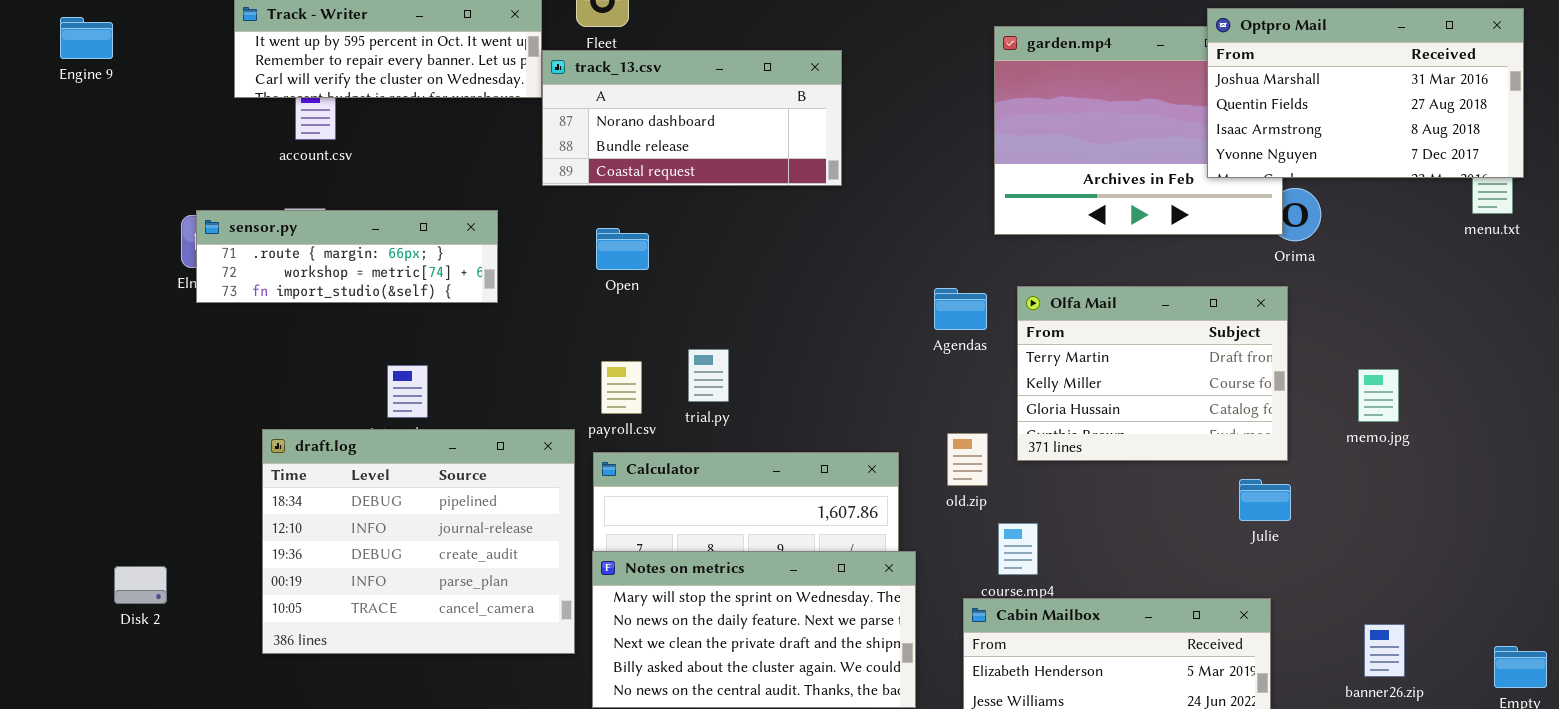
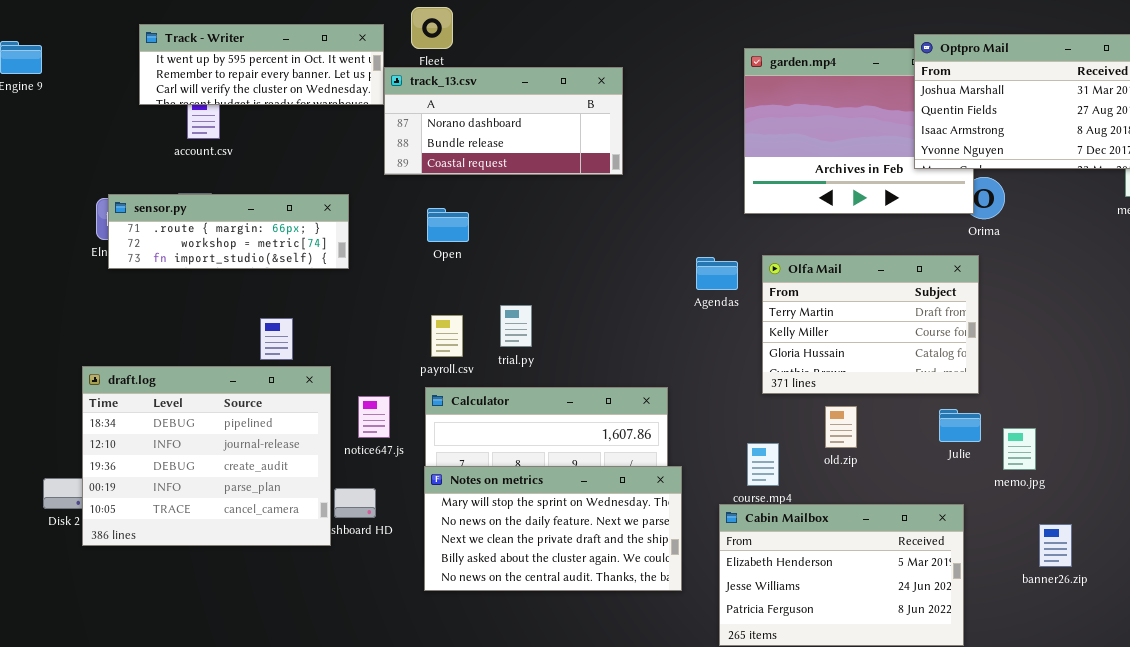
memo.jpg: [1358,369,1399,422] -> [1003,428,1036,470], moved
draft.log: [262,429,575,654] -> [82,366,331,546], moved
old.zip: [947,433,988,486] -> [825,406,857,448], moved

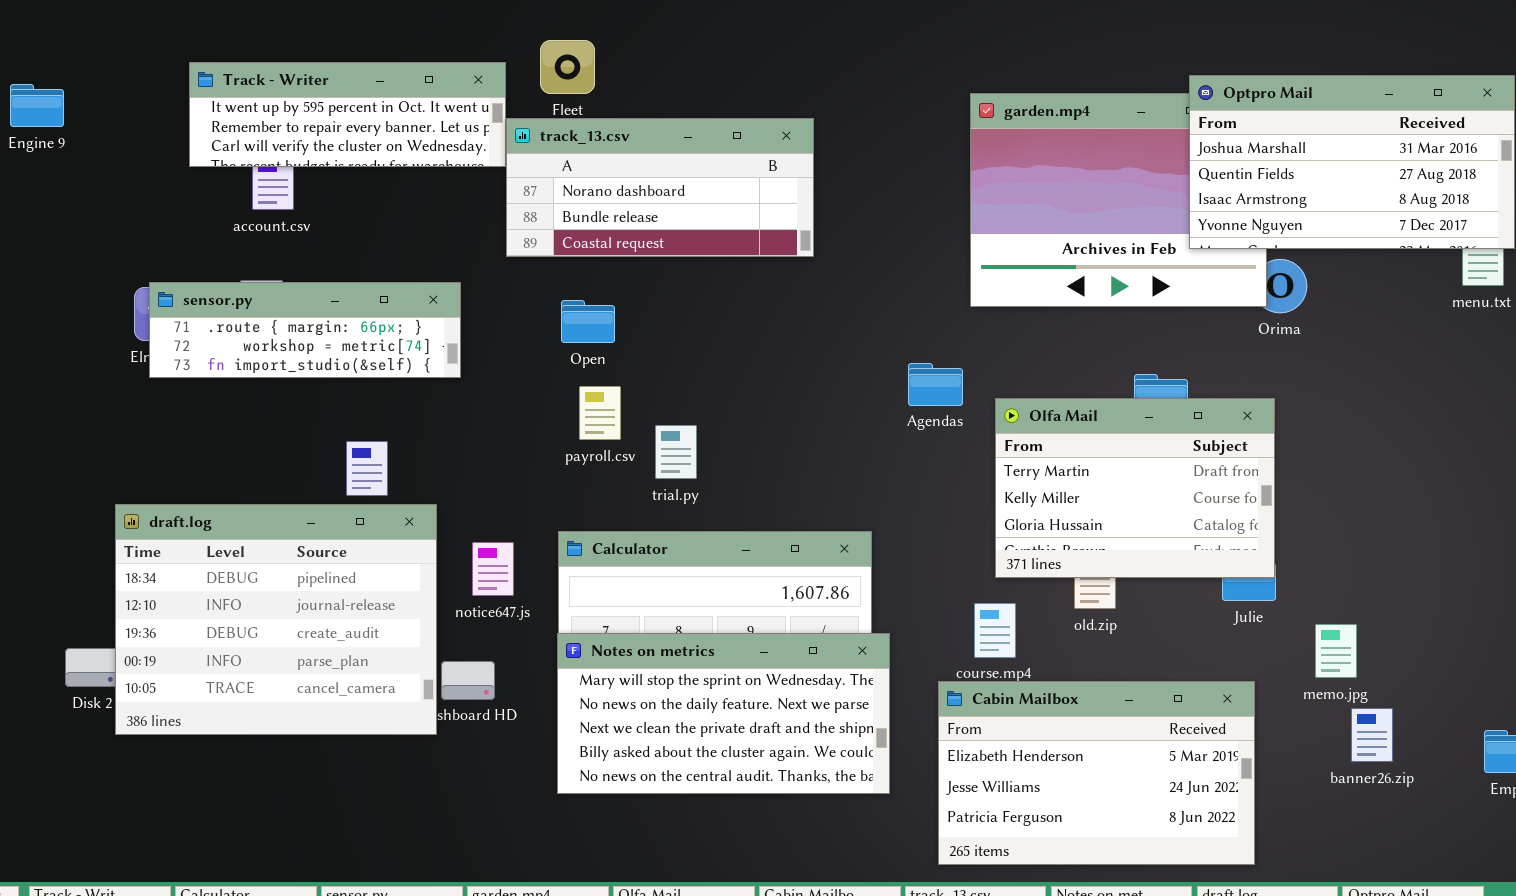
Olfa Mail: [762,255,979,394] -> [995,398,1275,578], moved
payroll.csv: [431,315,463,357] -> [579,386,621,440], moved
memo.jpg: [1003,428,1036,470] -> [1315,624,1357,678], moved

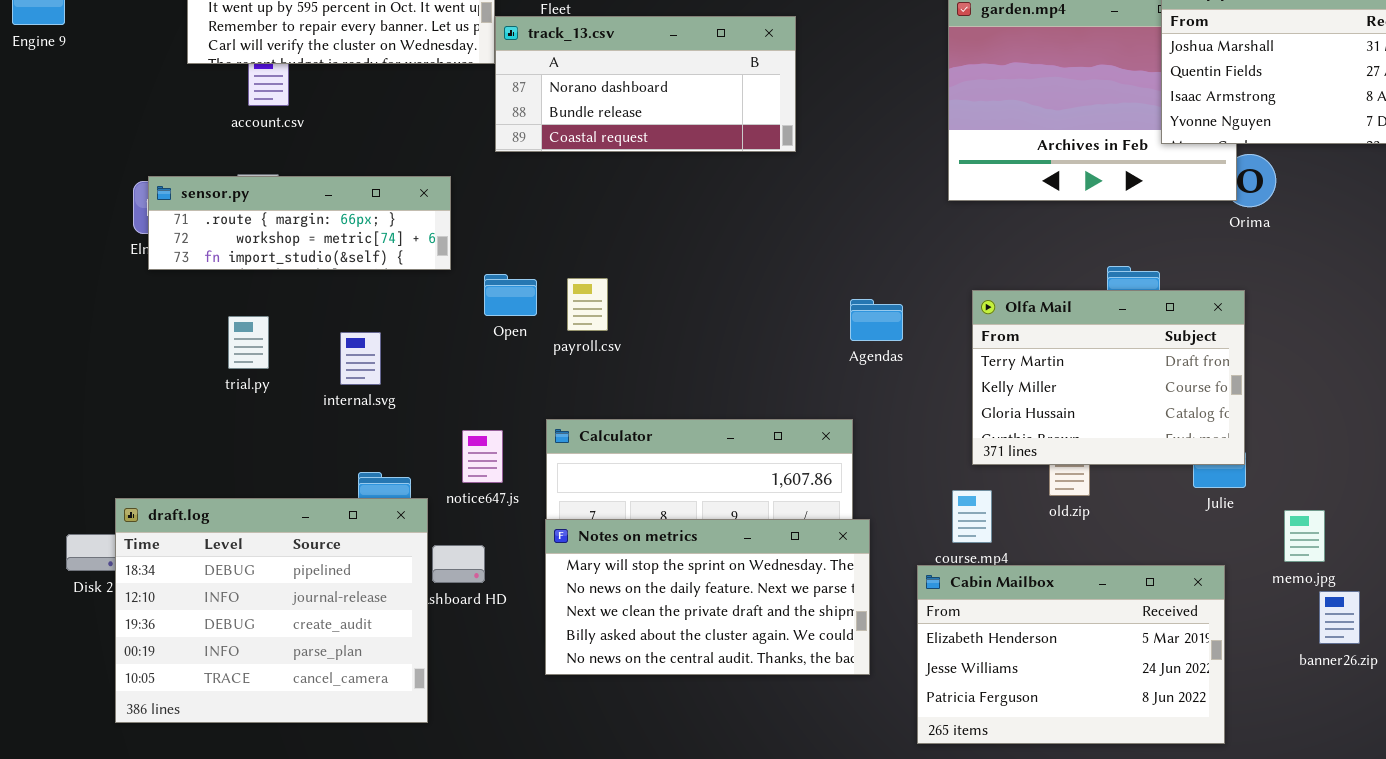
Open: [561,300,615,343] -> [484,274,537,316], moved
Agendas: [908,363,963,406] -> [850,299,903,341], moved
trial.py: [655,425,697,479] -> [228,316,269,369], moved
draft.log: [115,504,437,735] -> [115,498,428,723], moved

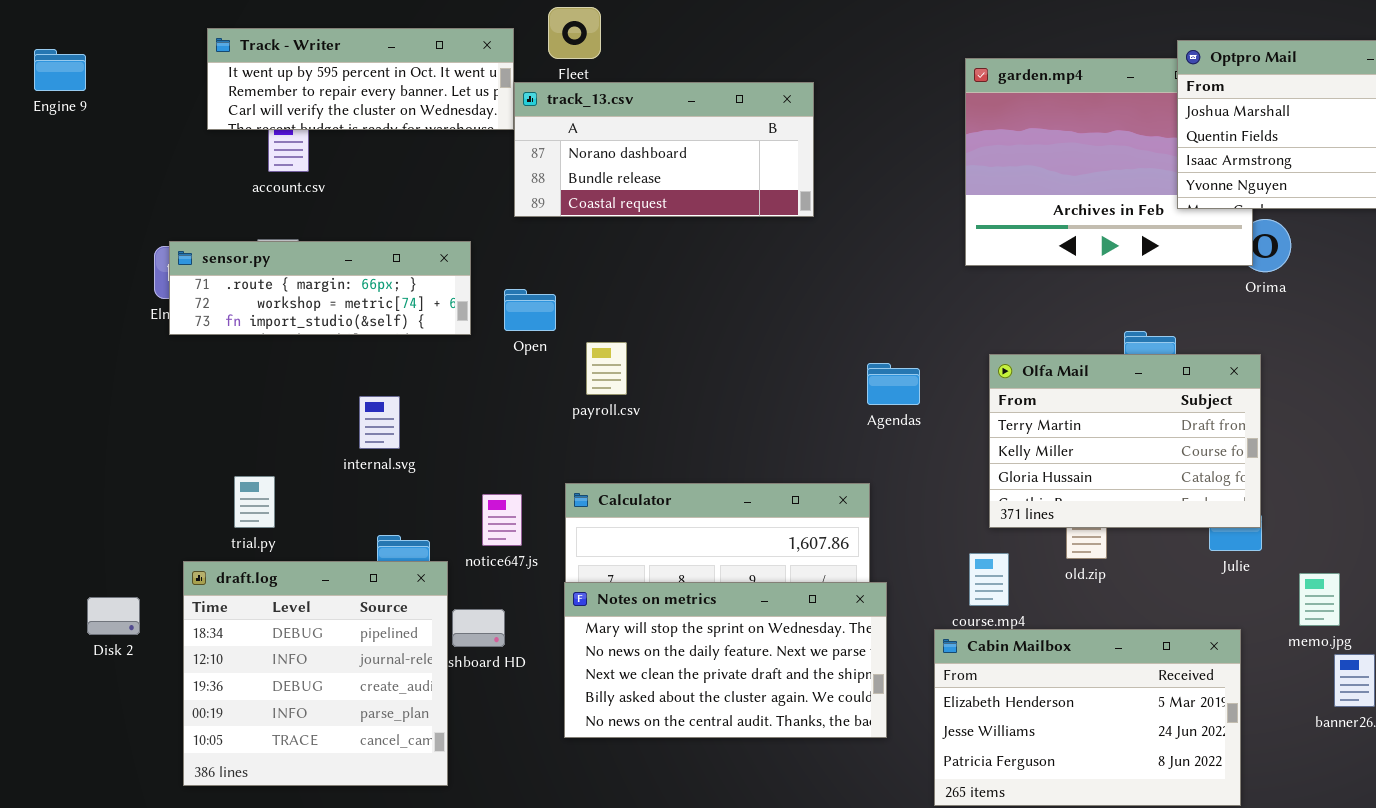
Open: [484,274,537,316] -> [504,289,556,331], moved
trial.py: [228,316,269,369] -> [234,476,275,528], moved
draft.log: [115,498,428,723] -> [183,561,448,786], resized

